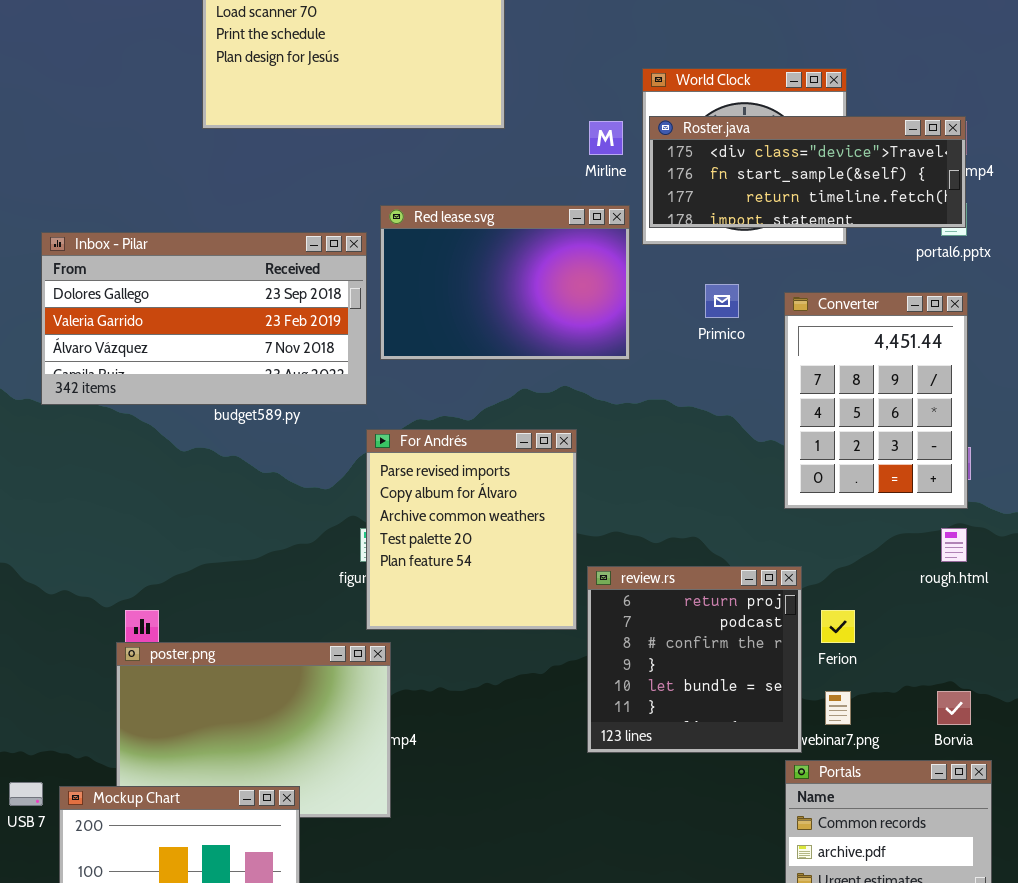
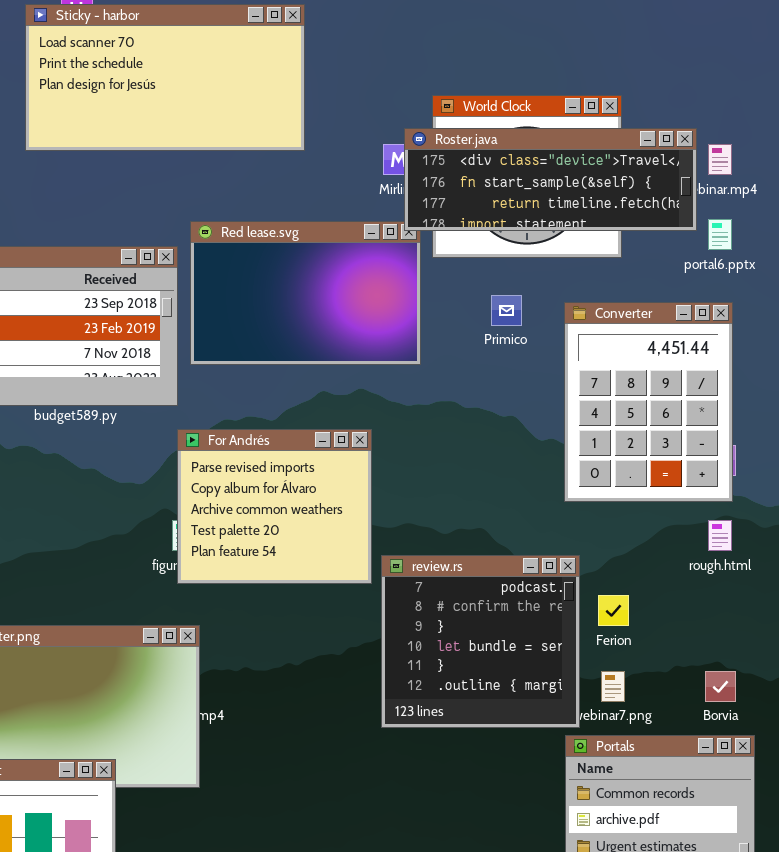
Roster.java: [649,116,966,228] -> [404,128,697,231], moved
For Andrés: [366,429,577,630] -> [177,429,372,584], resized
review.rs: [587,566,802,753] -> [381,555,580,728], scrolled down 1 row

